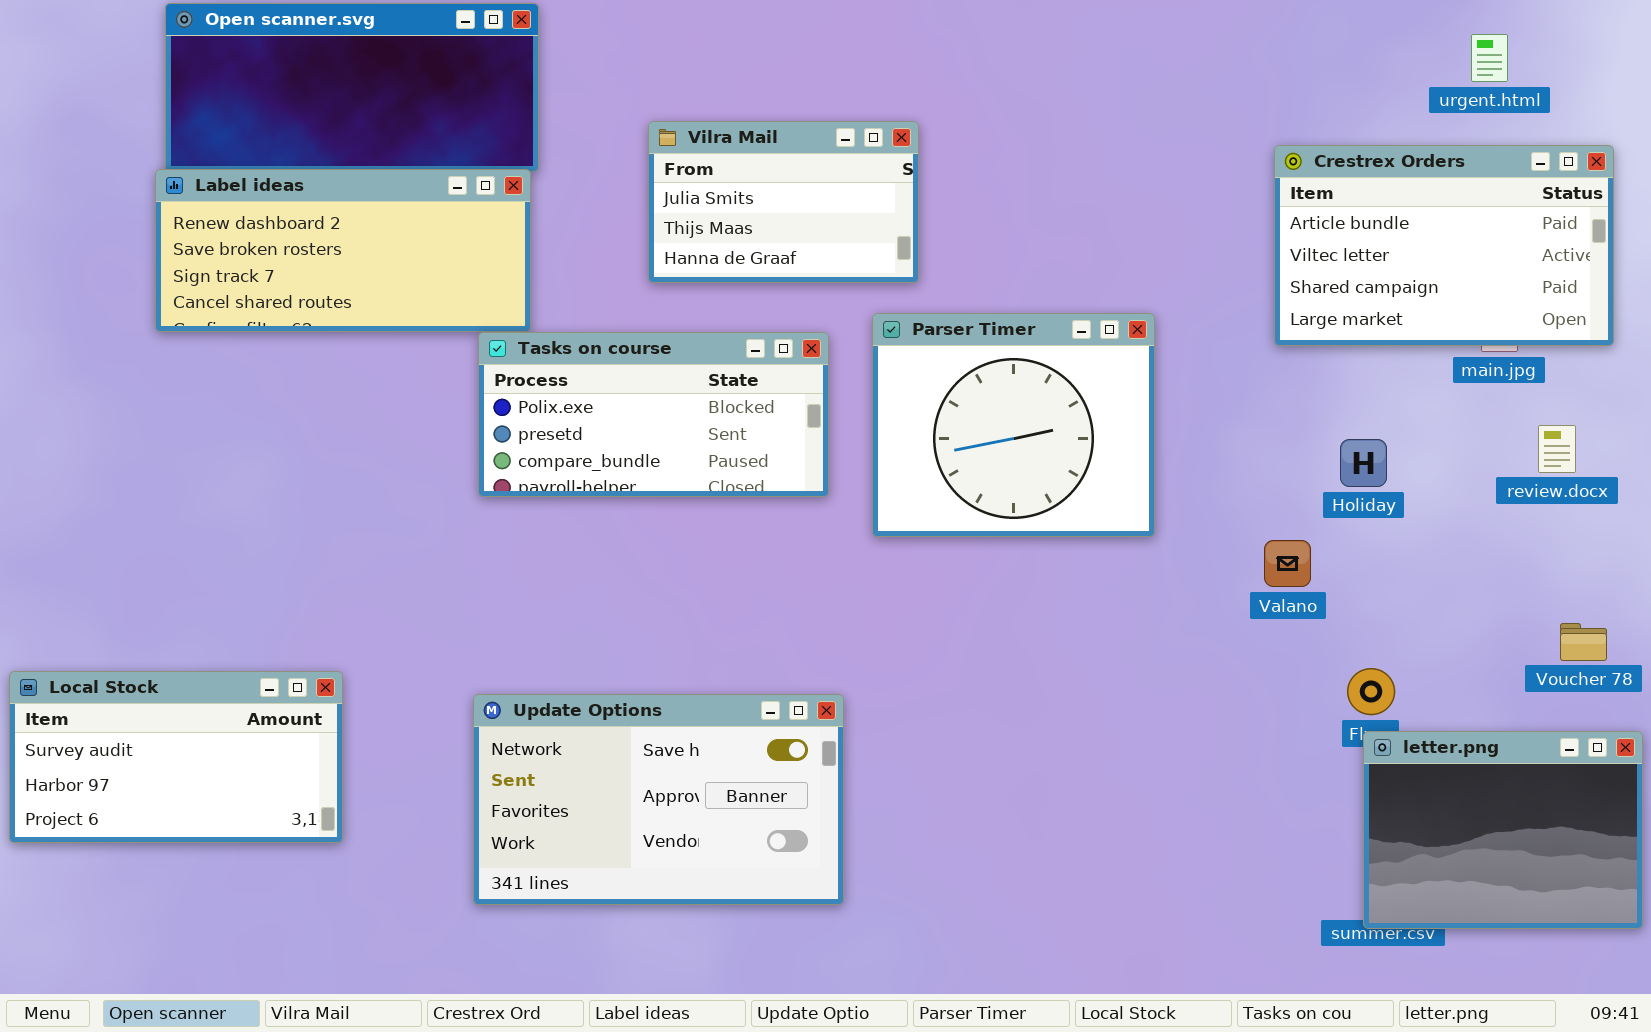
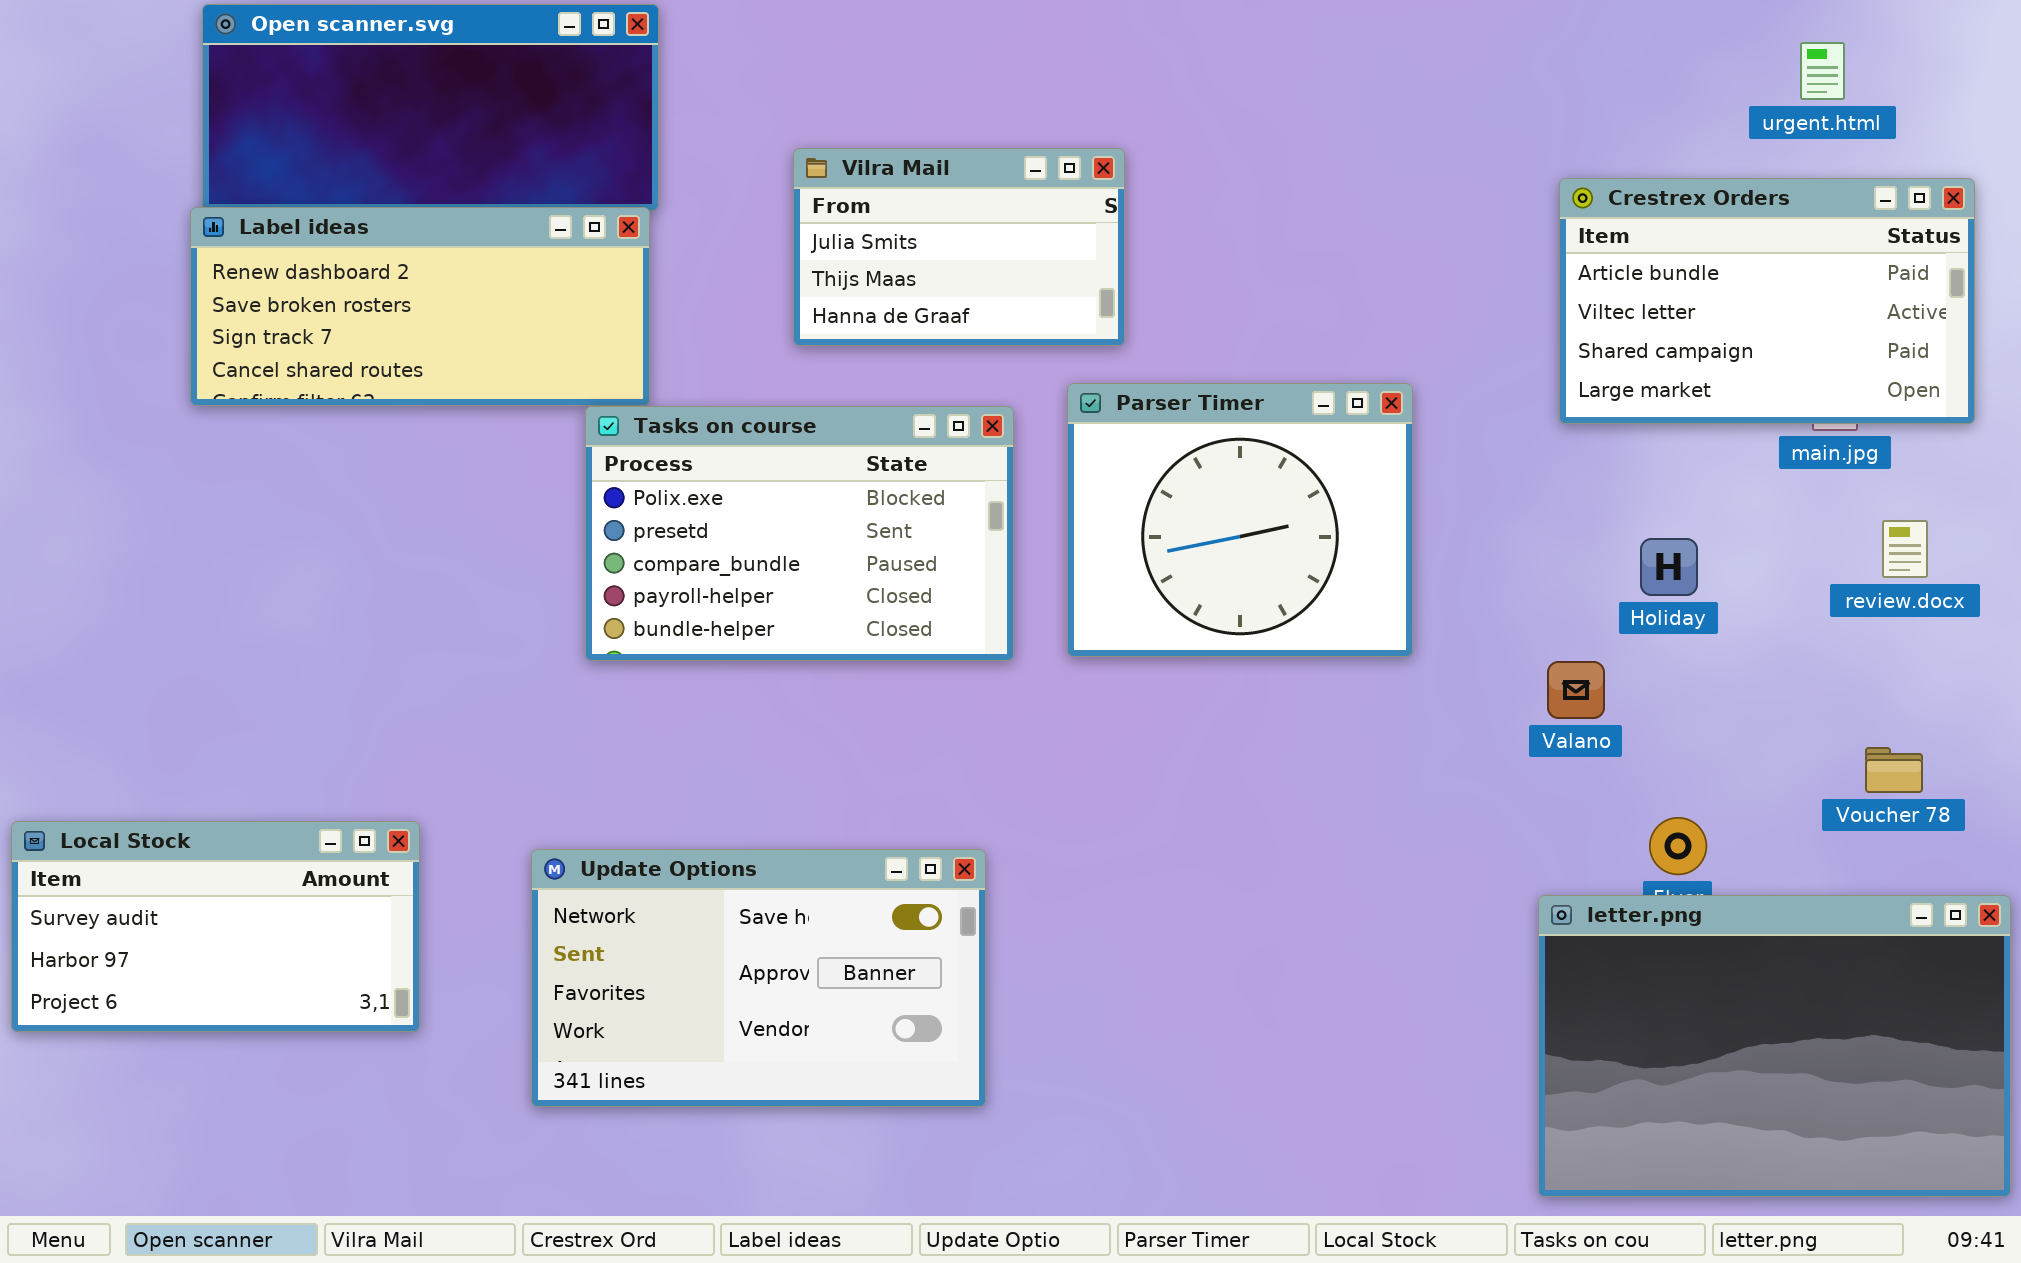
Tasks on course: [478,332,829,497] -> [585,406,1014,661], resized
Voucher 78: [1560,623,1607,661] -> [1865,747,1923,793], moved
Update Options: [473,694,844,905] -> [531,849,986,1107], moved
letter.png: [1363,731,1643,929] -> [1538,895,2011,1197], resized

